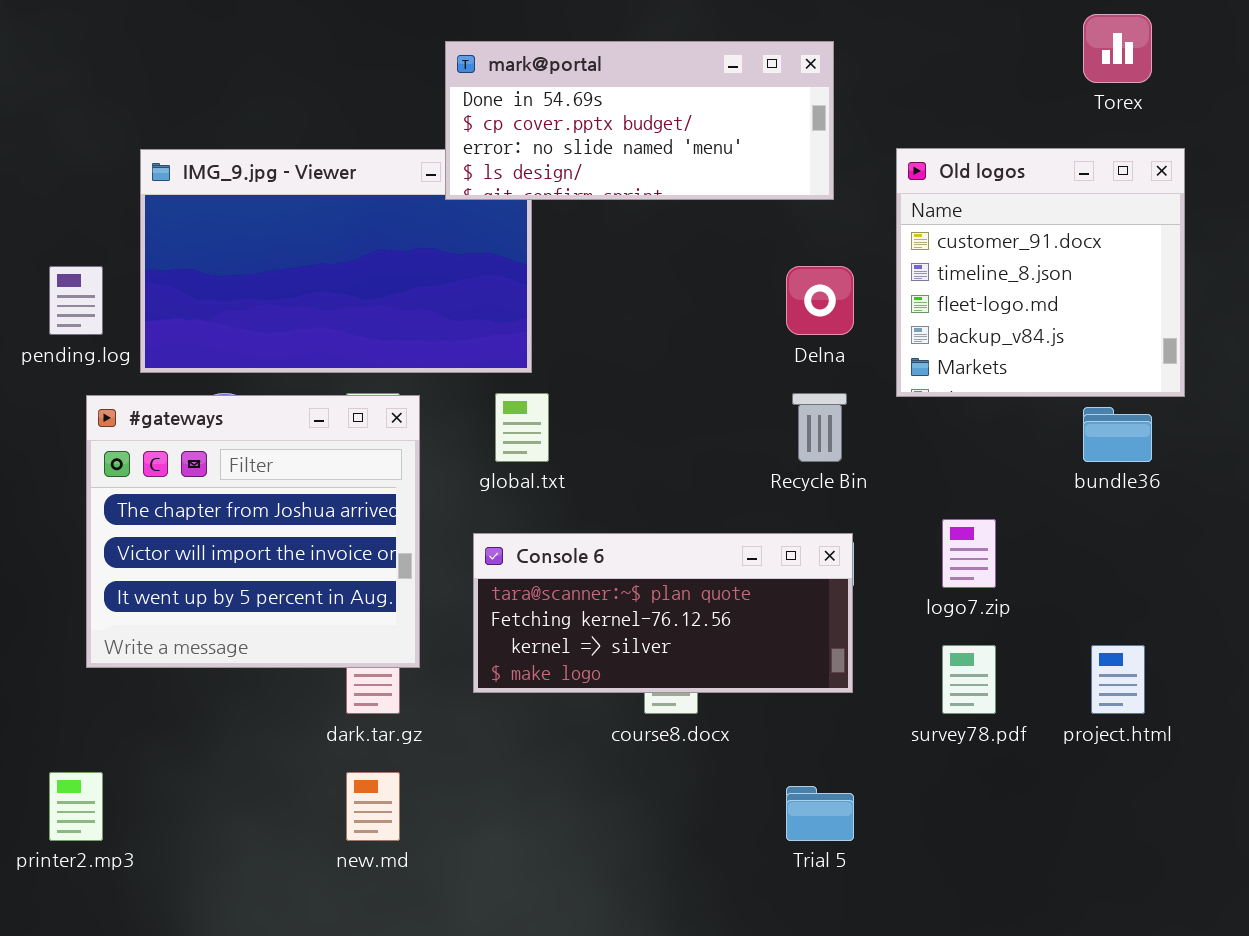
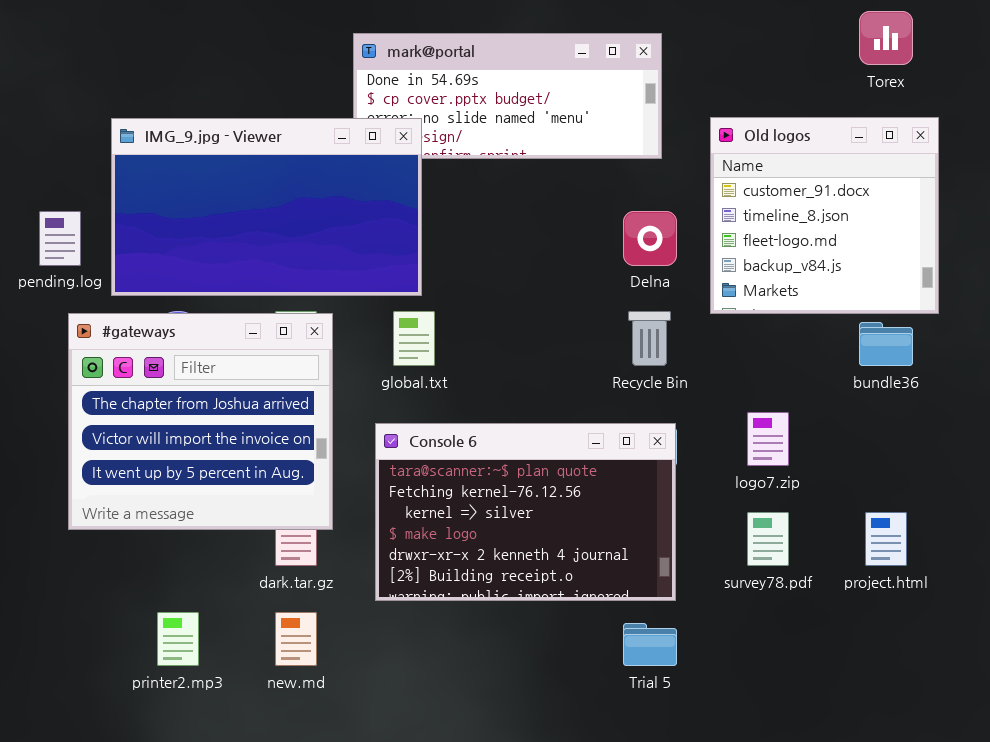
IMG_9.jpg - Viewer: [140,149,532,373] -> [111,118,422,296], raised
Console 6: [473,533,853,693] -> [375,423,676,601], resized
printer2.mp3: [49,772,103,841] -> [157,612,199,666], moved

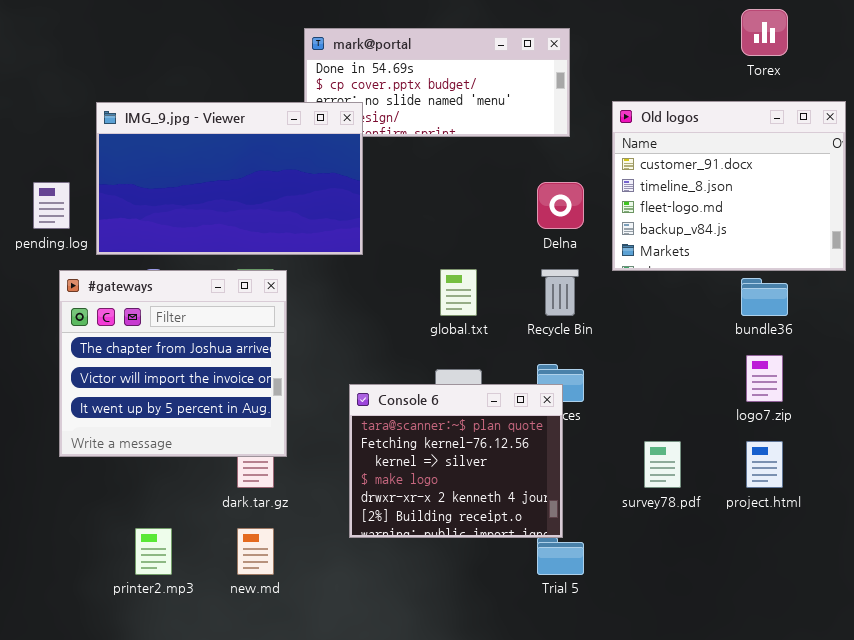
Old logos: [710,117,939,314] -> [612,101,846,271], resized
global.txt: [393,311,435,366] -> [440,269,477,316], moved
logo7.zip: [747,412,789,466] -> [746,355,783,402], moved
Console 6: [375,423,676,601] -> [349,384,563,538], moved, resized

